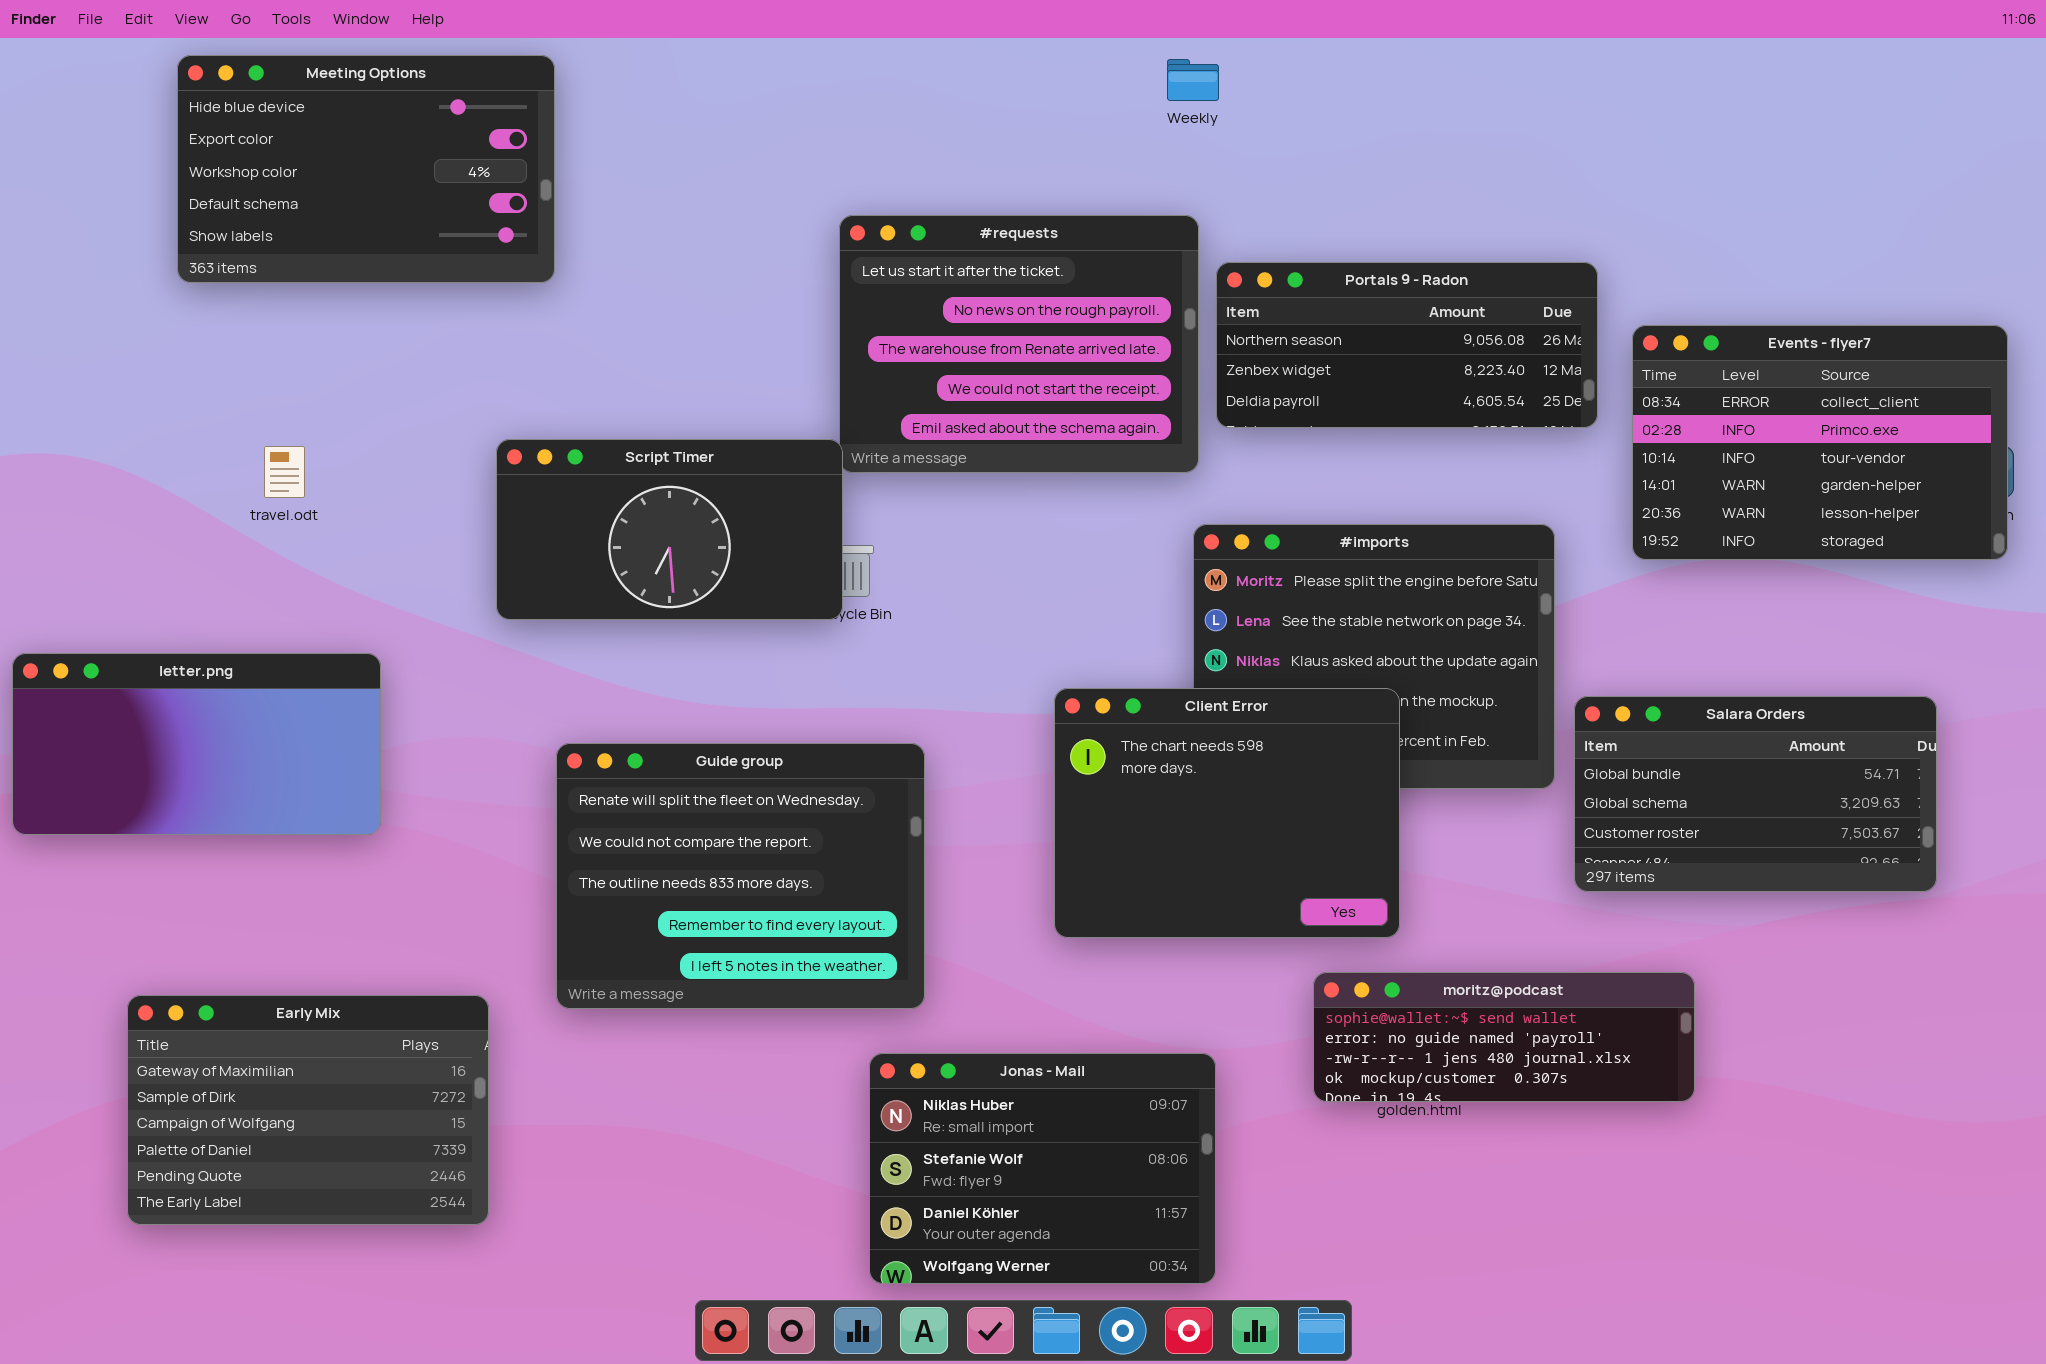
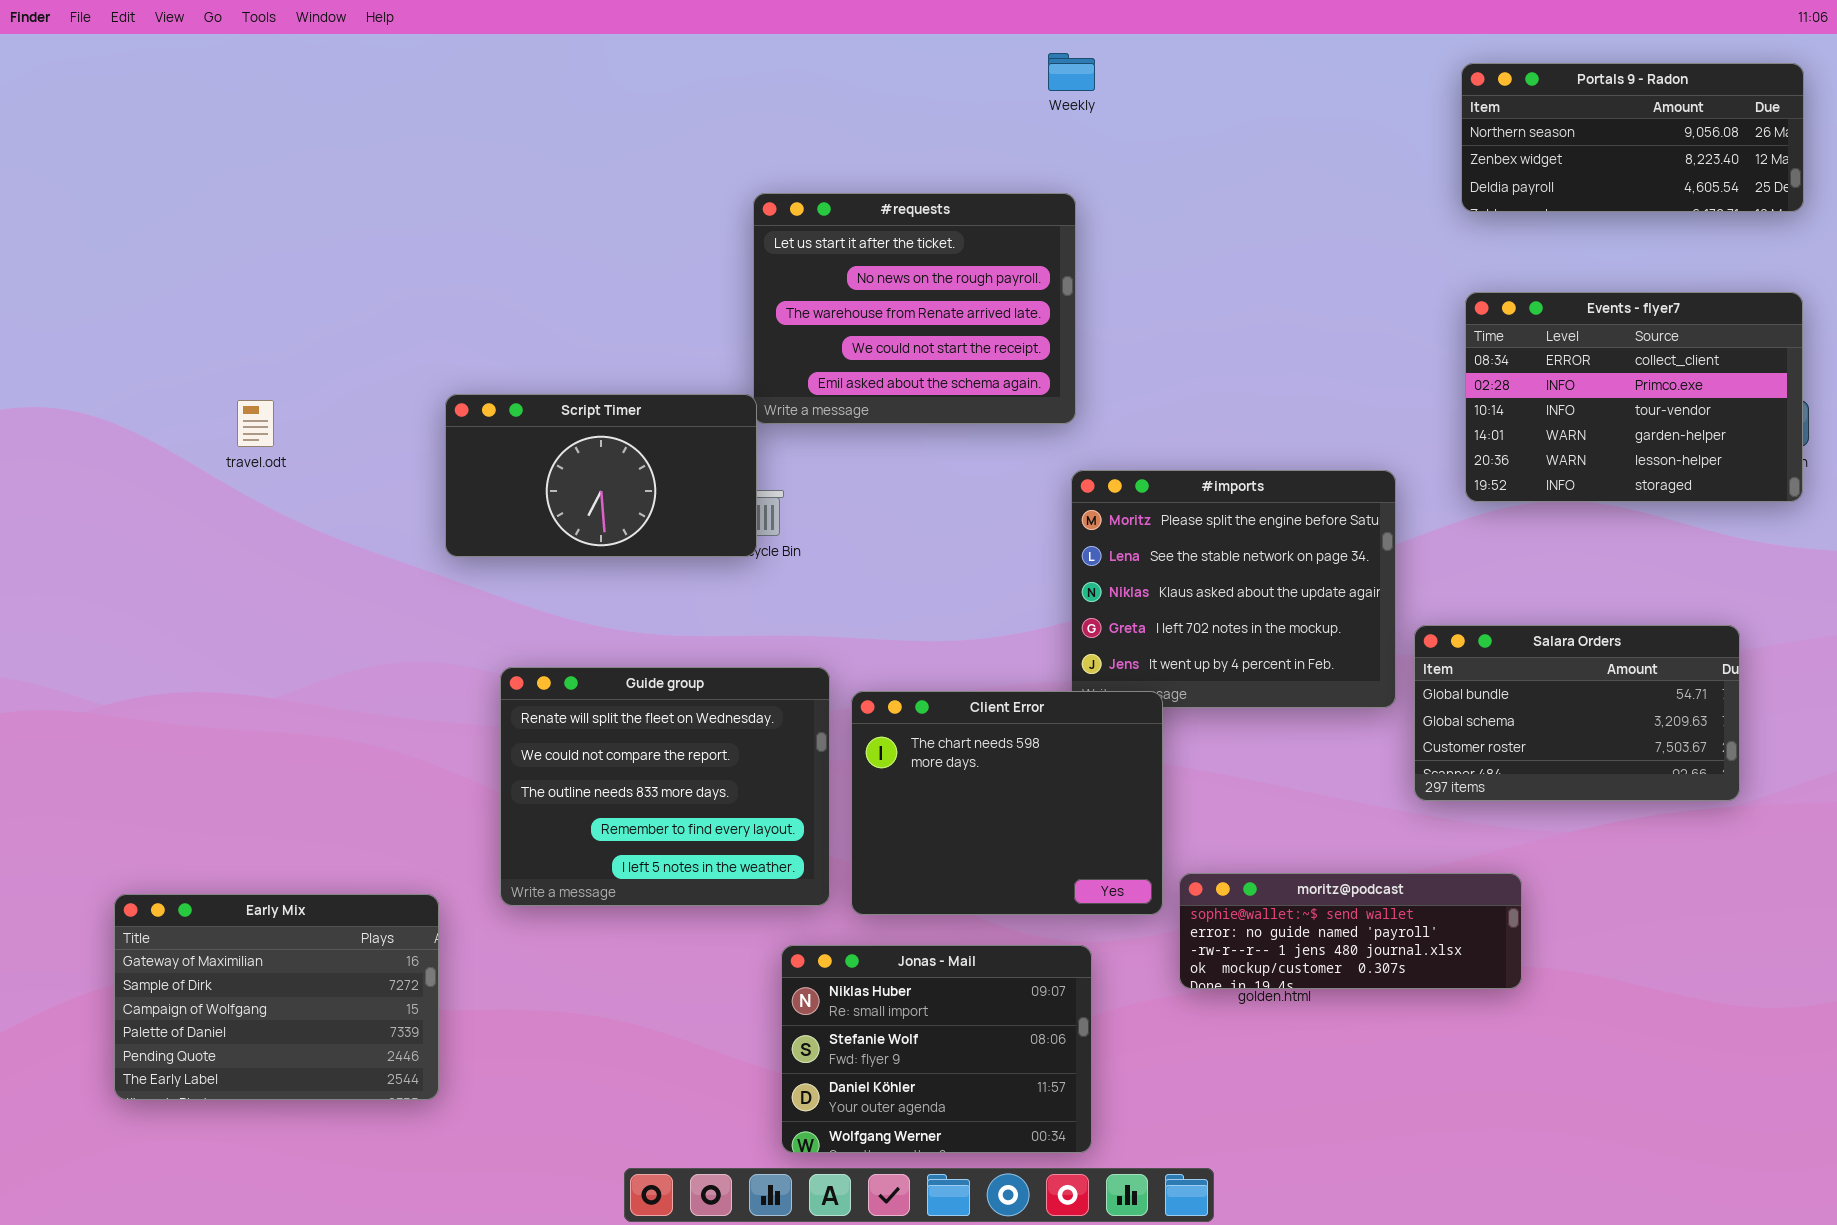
Meeting Options: [177,55,555,283] -> none, closed
Portals 9 - Radon: [1216,262,1598,428] -> [1461,63,1804,212], moved
letter.png: [12,653,381,835] -> none, closed
Client Error: [1054,688,1400,938] -> [851,691,1163,915], moved

